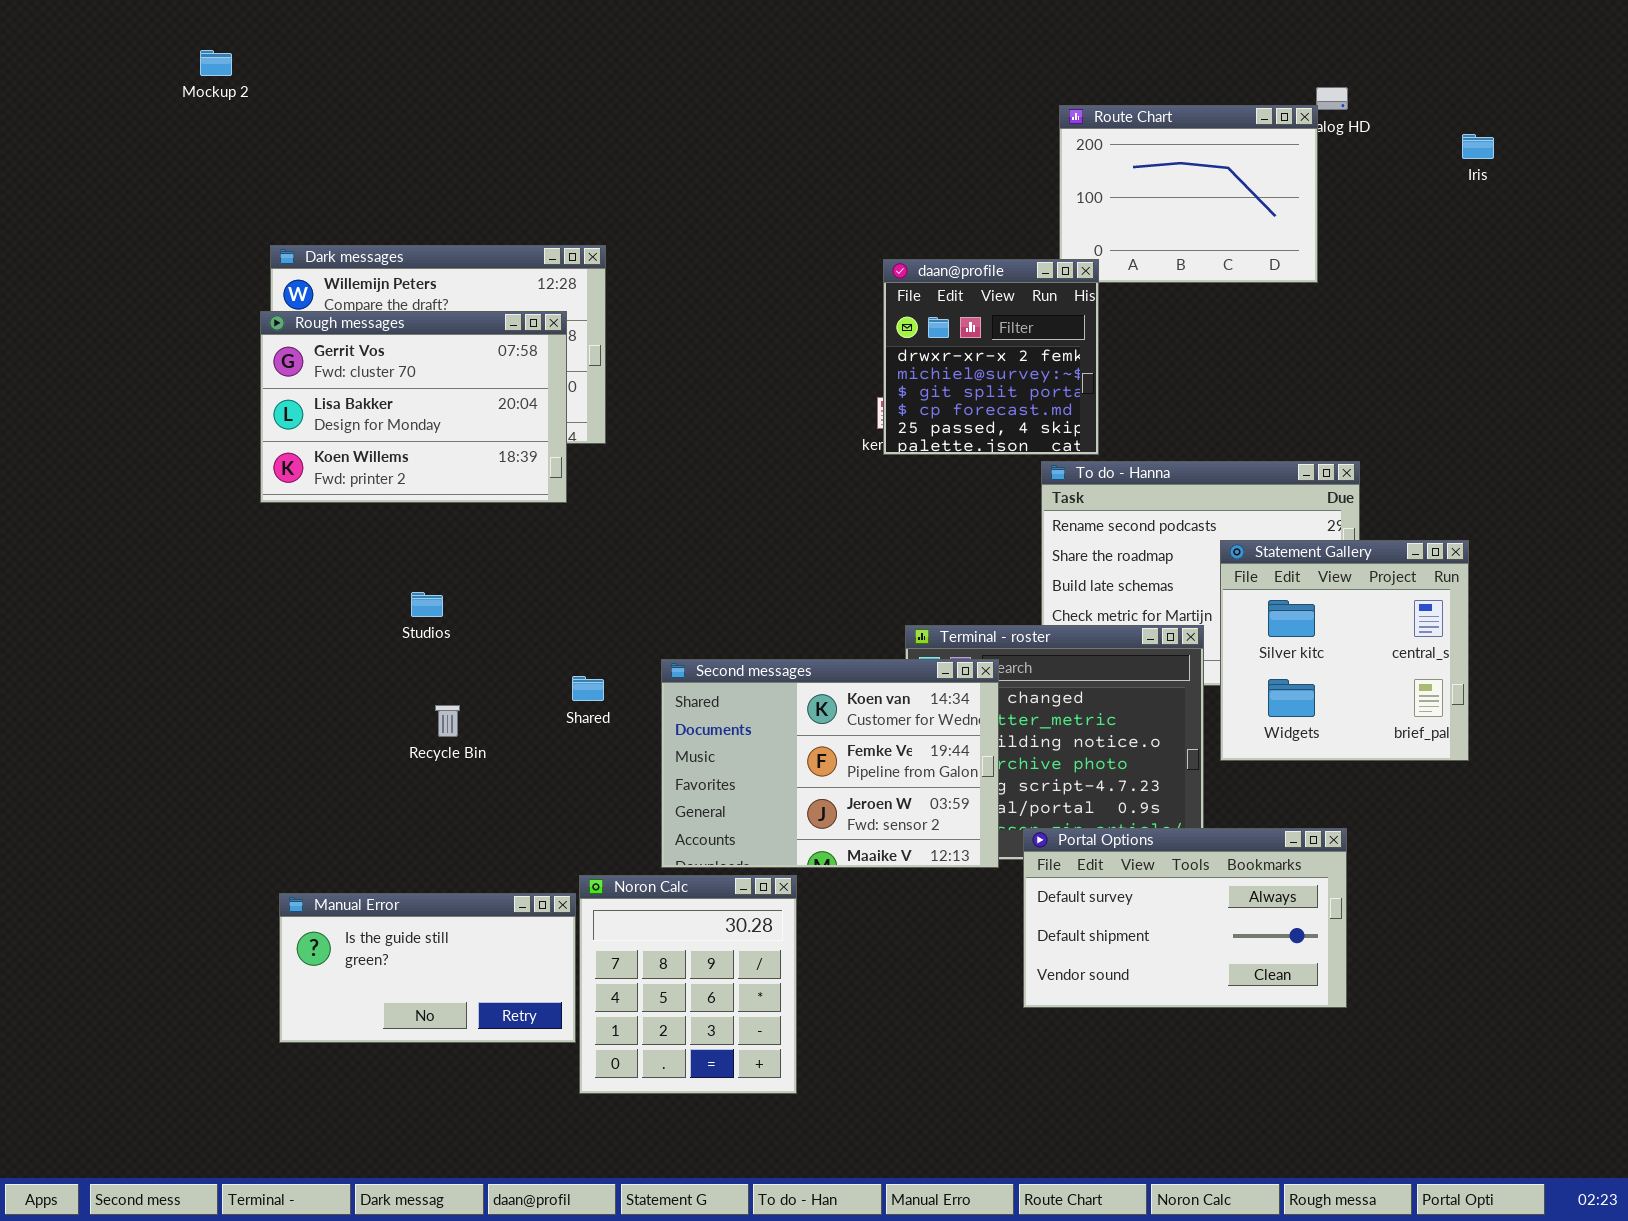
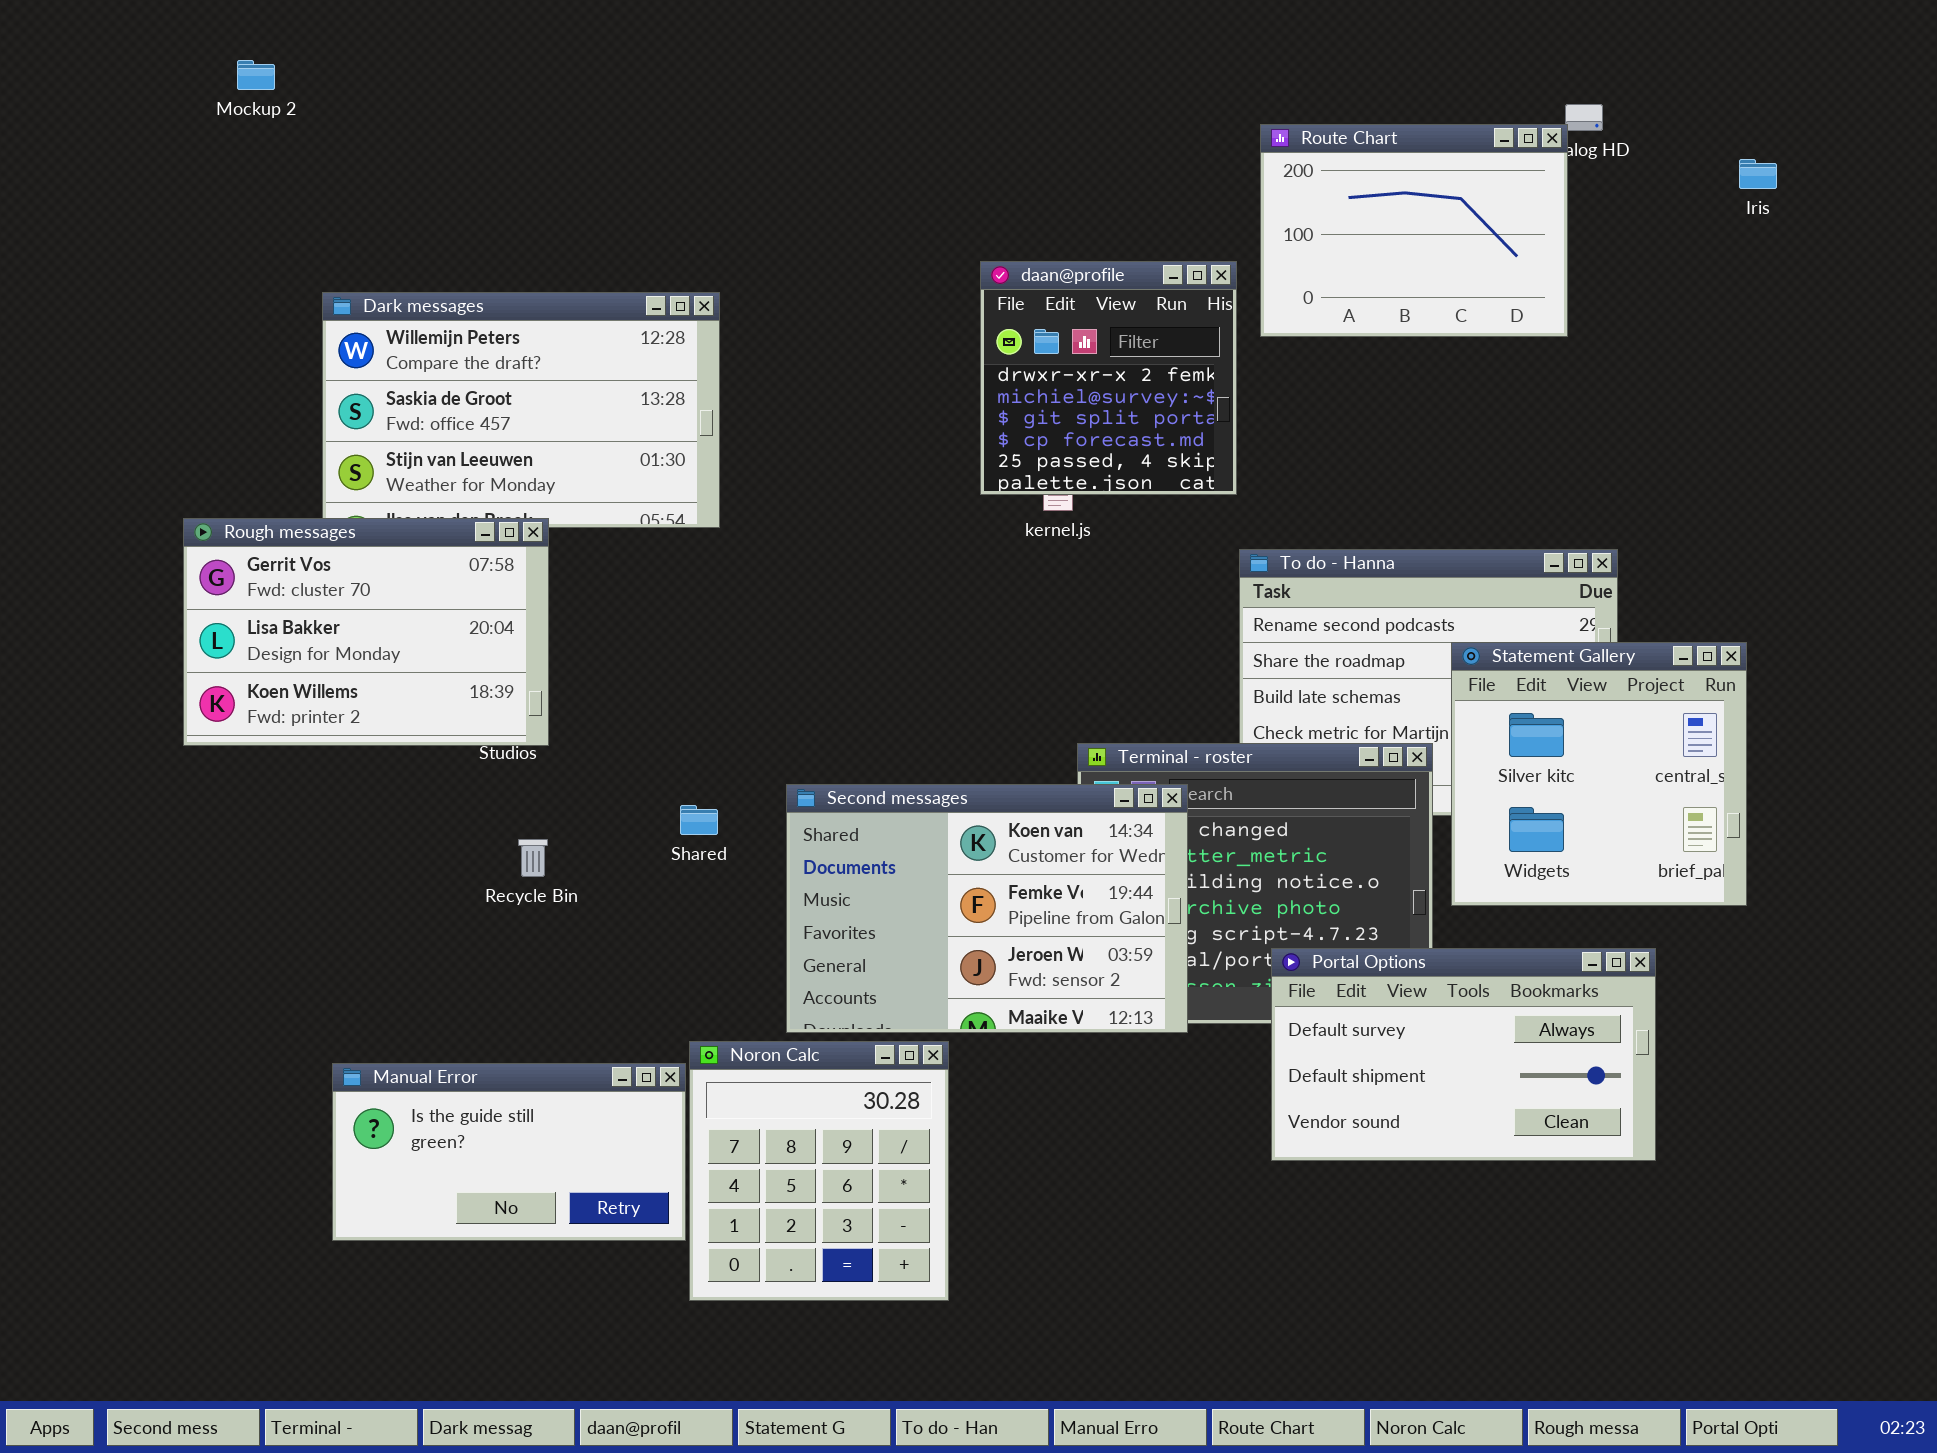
daan@profile: [883,259,1099,455] -> [980,261,1237,495], moved
Rough messages: [260,311,567,503] -> [183,518,549,746], moved
Portal Options: [1023,828,1347,1008] -> [1271,948,1656,1161], moved

